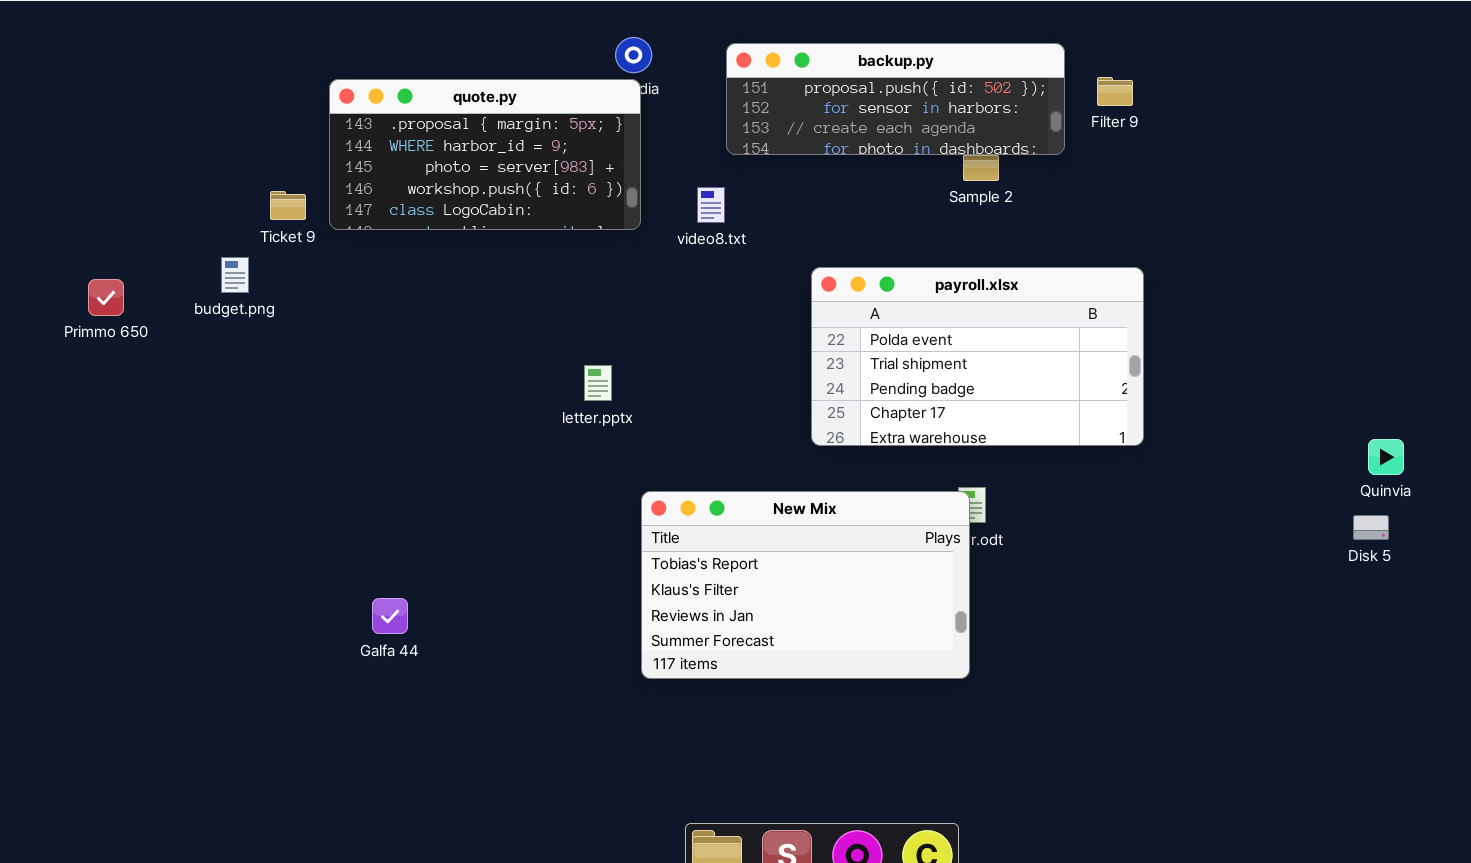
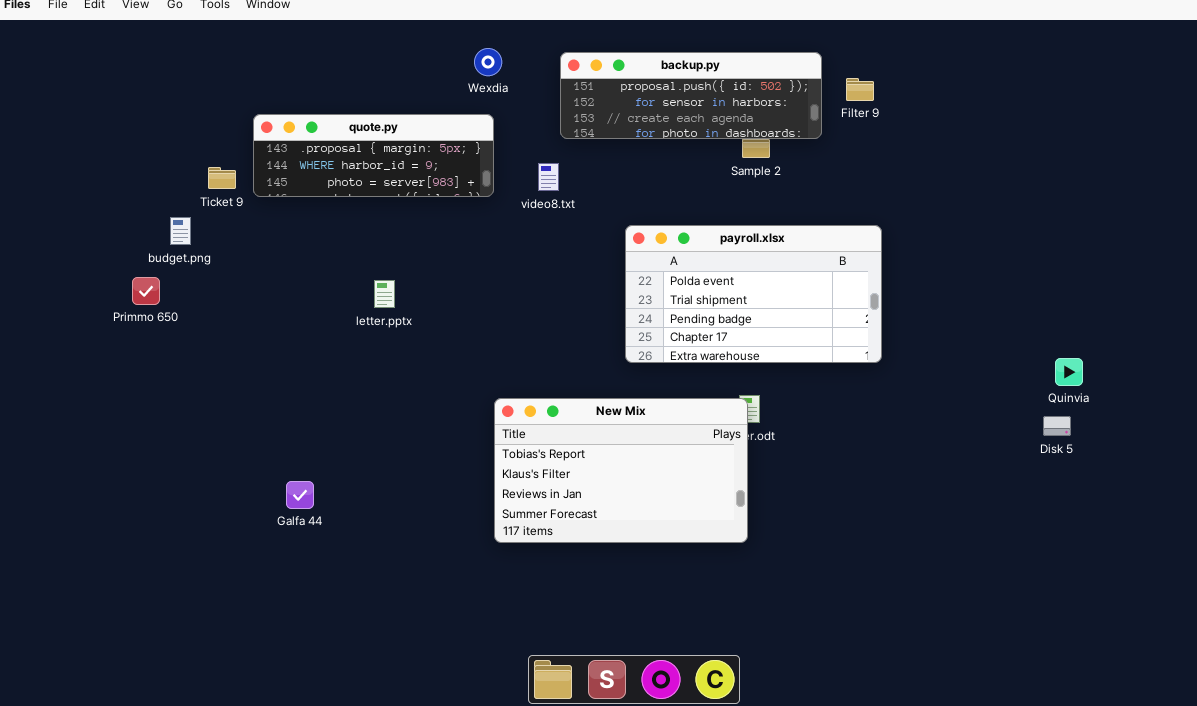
quote.py: [329,79,641,230] -> [253,114,494,197], resized
Primmo 650: [88,279,124,316] -> [132,277,160,305], moved
letter.pptx: [584,365,612,401] -> [374,280,395,308], moved

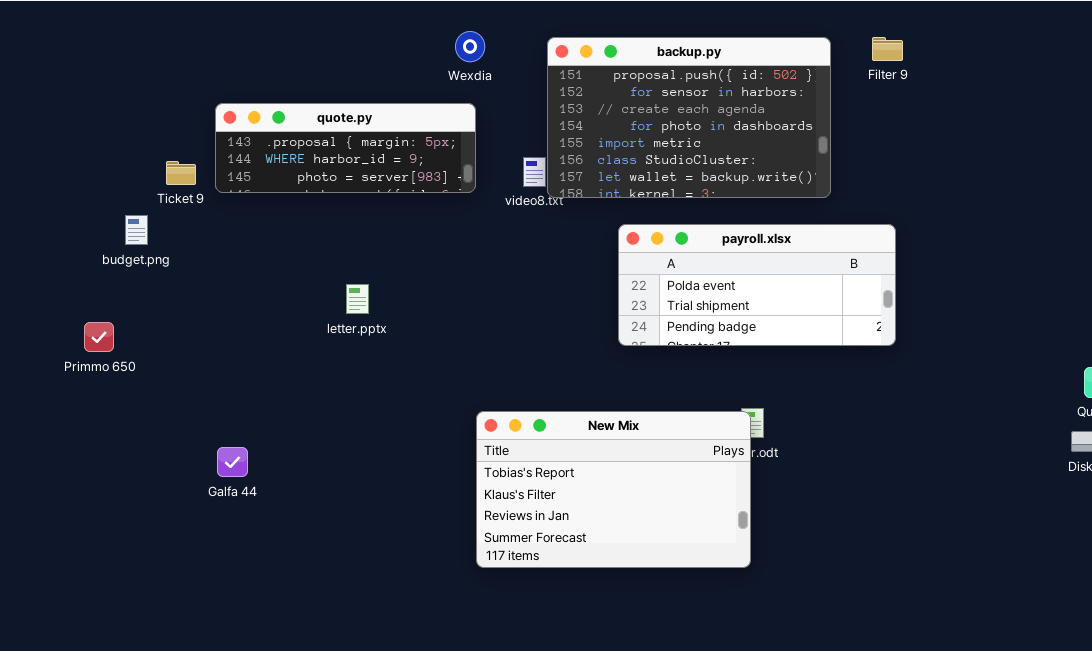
backup.py: [560,52,822,139] -> [547,37,831,198], resized
Filter 9: [846,78,874,101] -> [872,37,903,61], moved
payroll.xlsx: [625,225,882,363] -> [618,224,896,346], resized
Primmo 650: [132,277,160,305] -> [84,322,114,352], moved
Galfa 44: [286,481,314,509] -> [217,447,248,477], moved

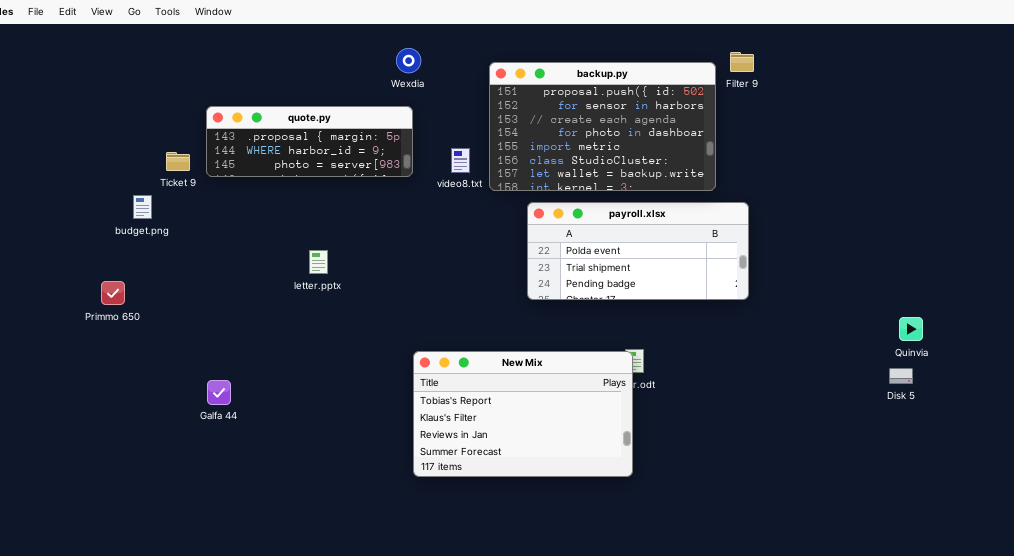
backup.py: [547,37,831,198] -> [489,62,716,191], moved

